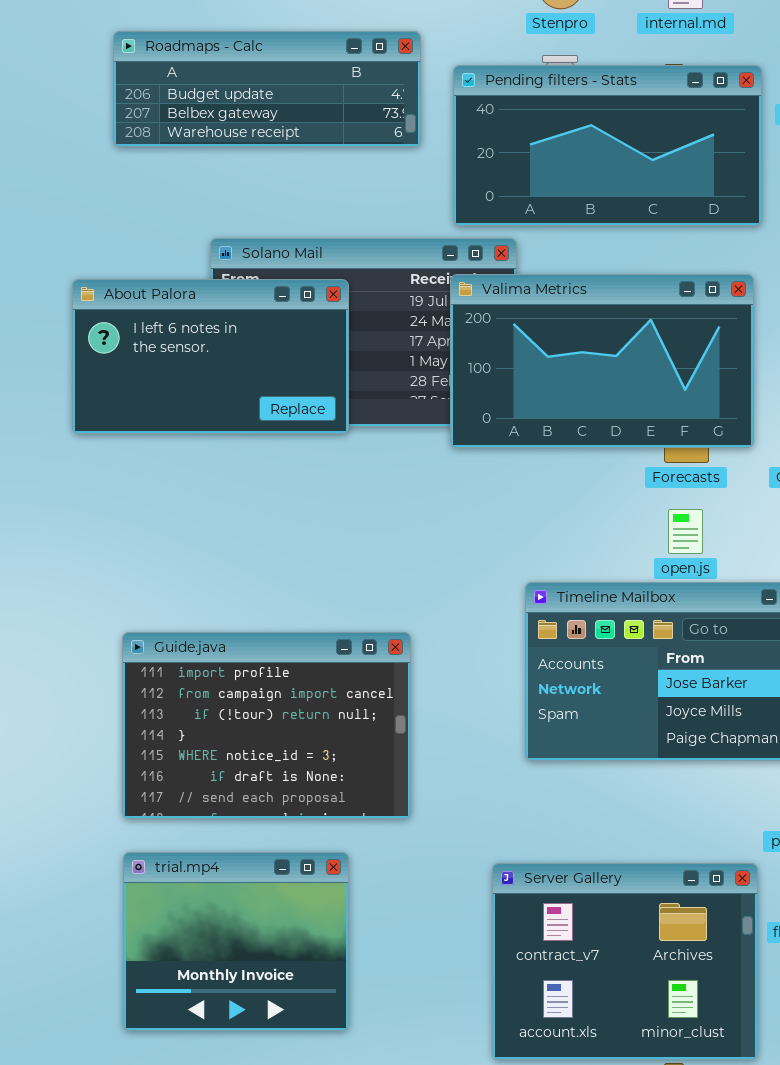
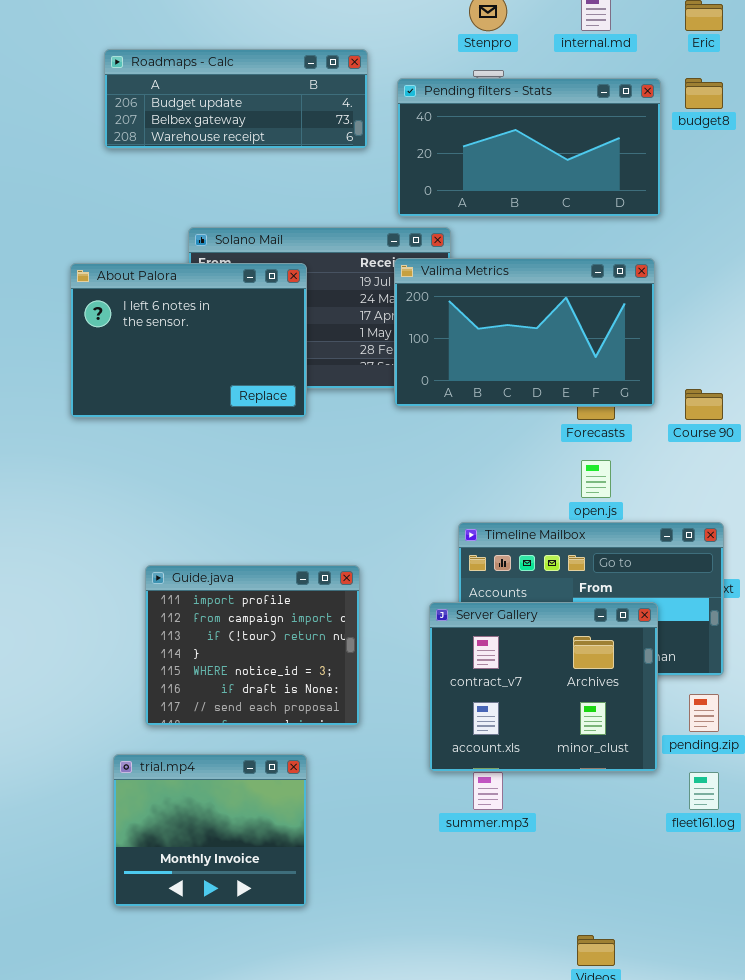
About Palora: [72,279,349,434] -> [70,263,307,418], resized
Guide.java: [122,632,411,819] -> [145,565,360,726], resized
Server Gallery: [492,863,758,1060] -> [429,602,658,772], moved

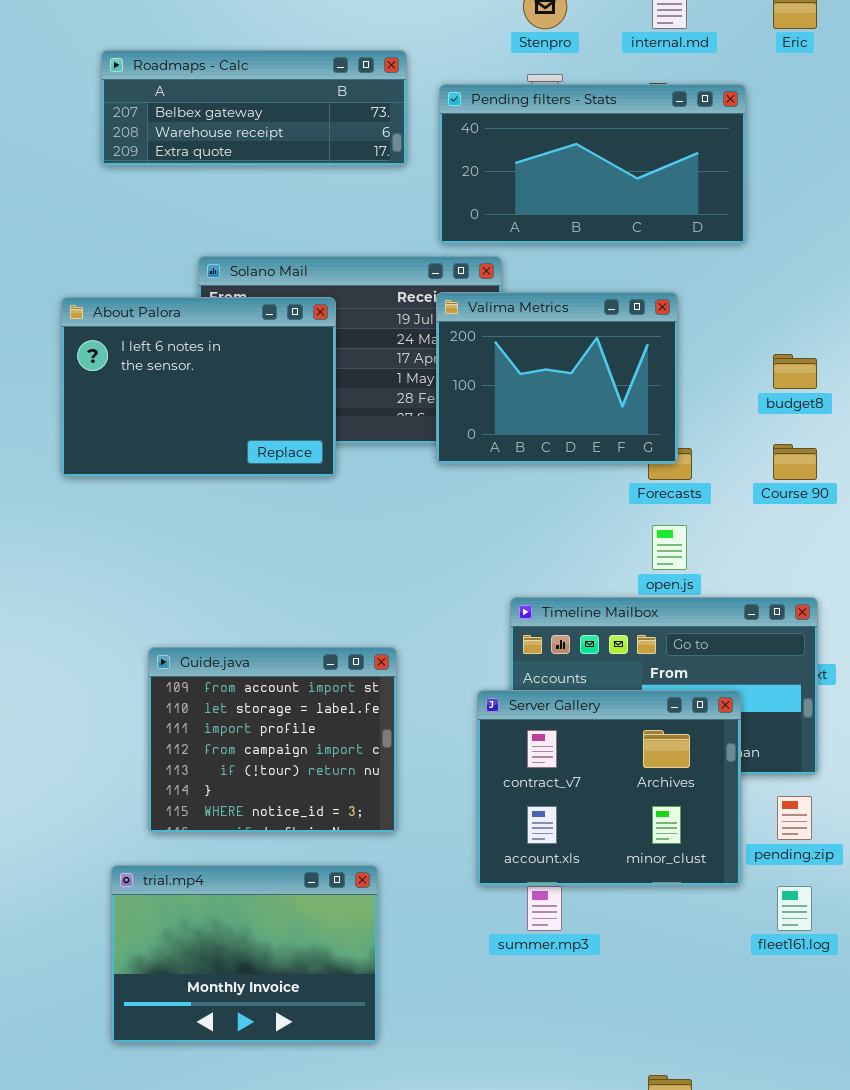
Roadmaps - Calc: [104,49,368,149] -> [101,50,407,166], scrolled down 1 row
budget8: [685,78,723,109] -> [773,354,817,389], moved
Valima Metrics: [394,258,655,407] -> [436,292,678,464], resized
Guide.java: [145,565,360,726] -> [148,647,397,833], scrolled up 2 rows
trial.mp4: [113,754,307,907] -> [111,865,378,1043], resized

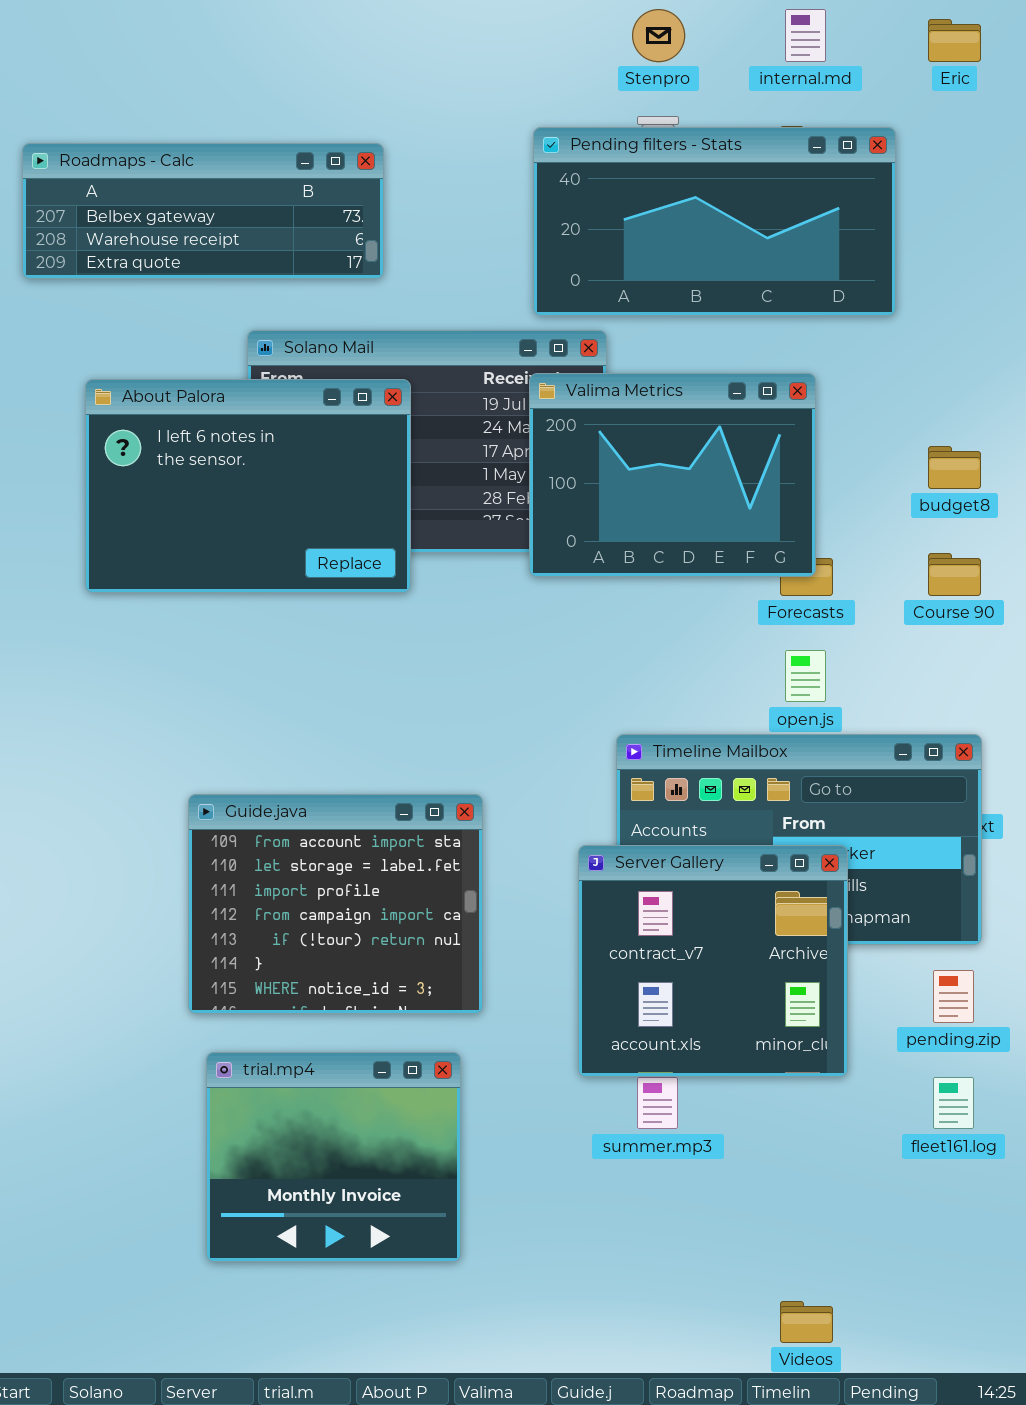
Roadmaps - Calc: [101,50,407,166] -> [22,143,384,279], moved
Server Gallery: [477,690,741,886] -> [578,845,848,1077], resized
trial.mp4: [111,865,378,1043] -> [206,1052,461,1262], resized

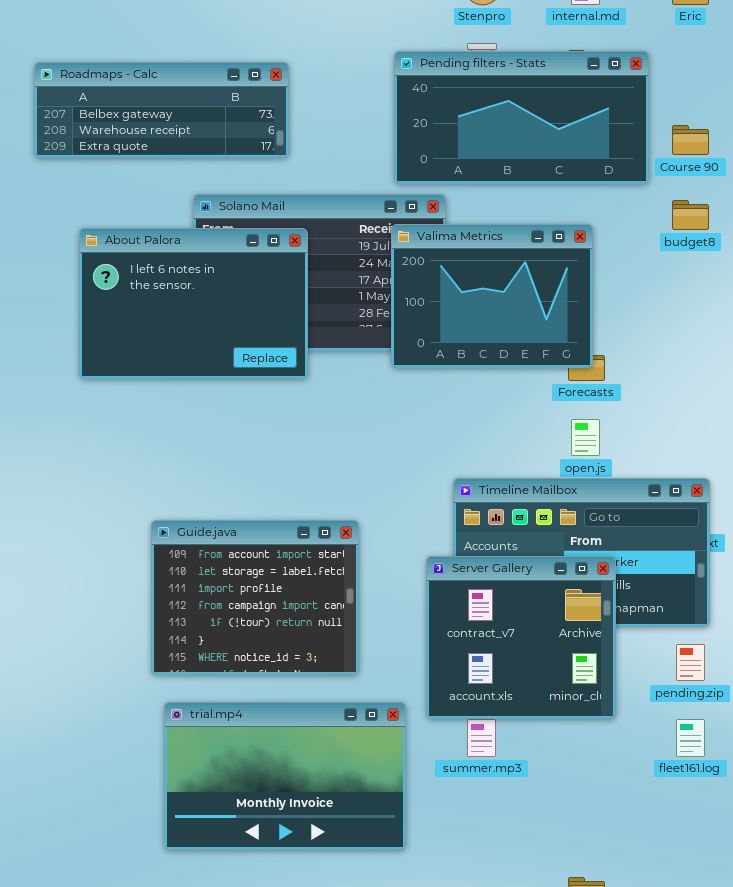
budget8: [928,446,981,489] -> [672,200,709,230], moved
Course 90: [928,553,981,596] -> [672,125,709,155], moved
trial.mp4: [206,1052,461,1262] -> [164,702,406,850], resized

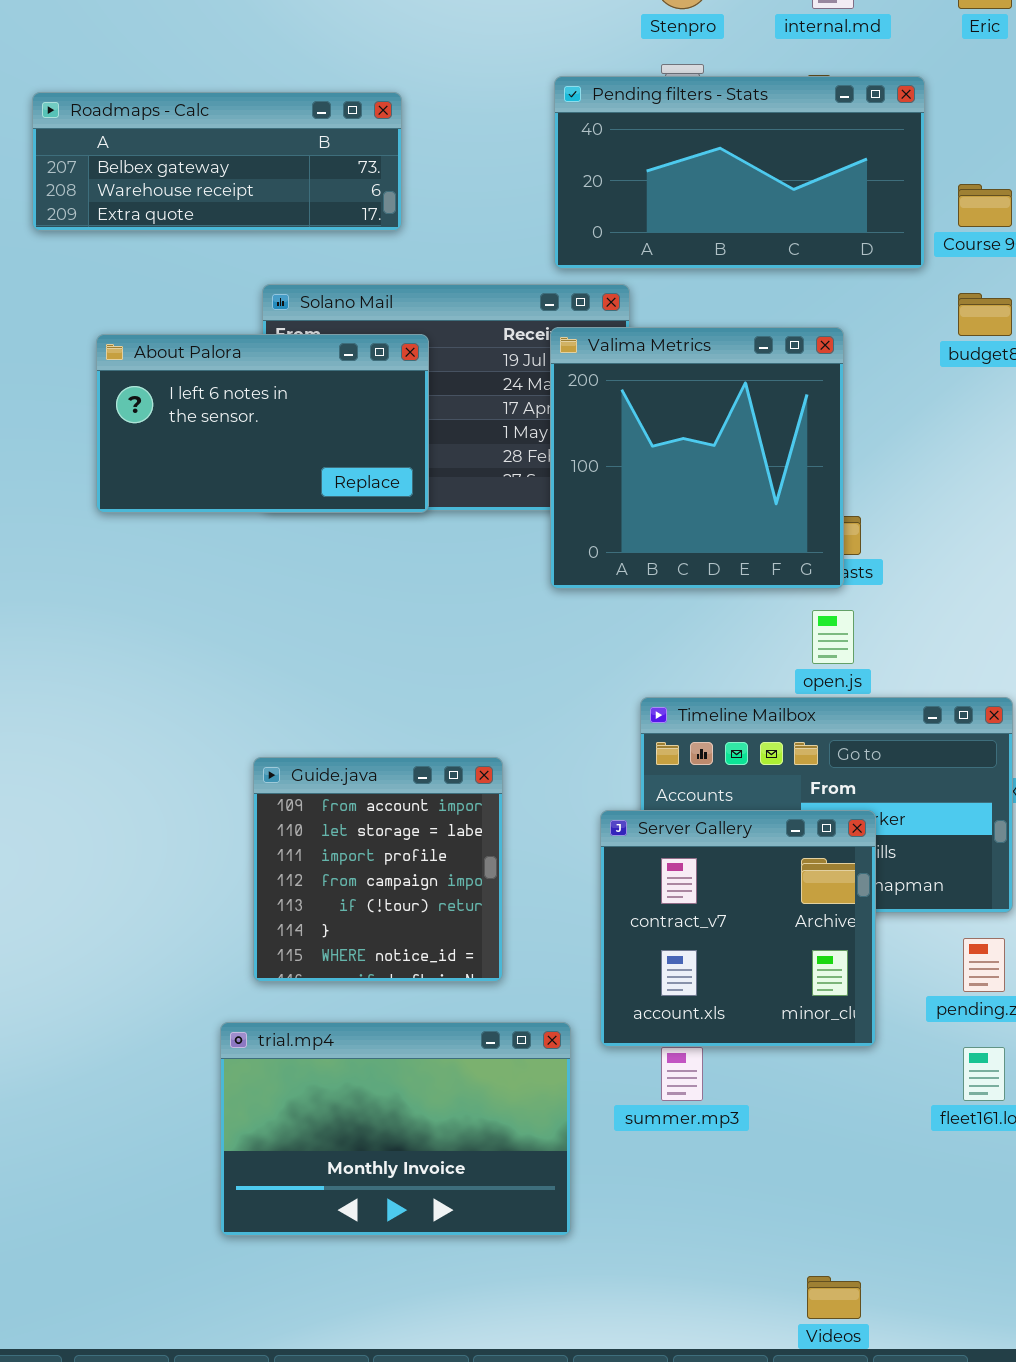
Valima Metrics: [391,224,593,368] -> [550,327,844,589], resized
About Palora: [79,228,308,379] -> [96,334,429,513], resized
Guide.java: [151,520,359,675] -> [253,757,503,982], resized

